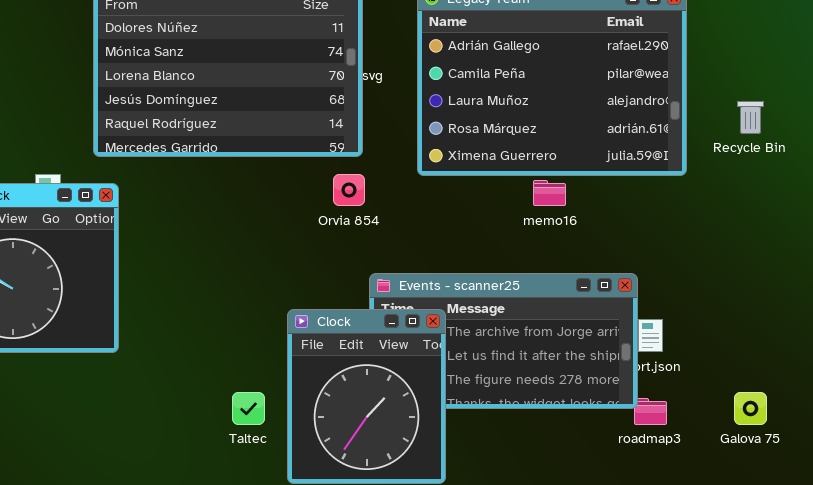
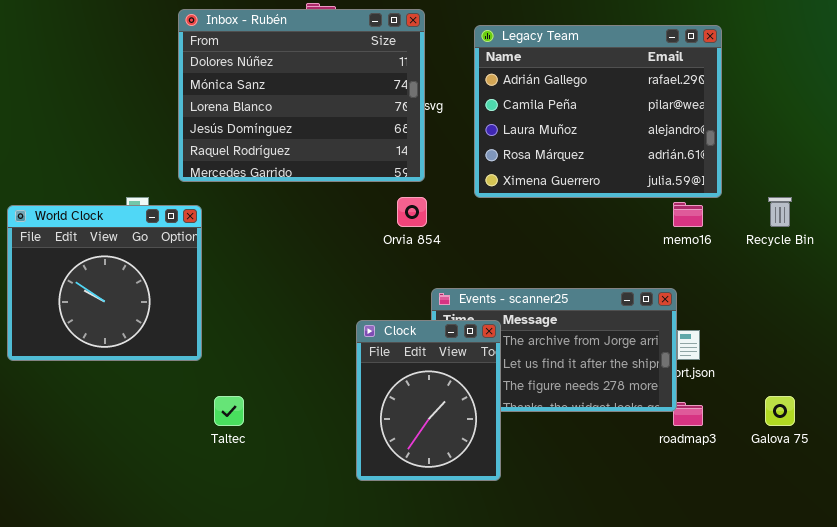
Recycle Bin: [737,101,764,134] -> [768,197,792,227], moved
memo16: [533,180,566,206] -> [673,202,703,227], moved
Taltec: [232,392,265,425] -> [214,396,244,426], moved

